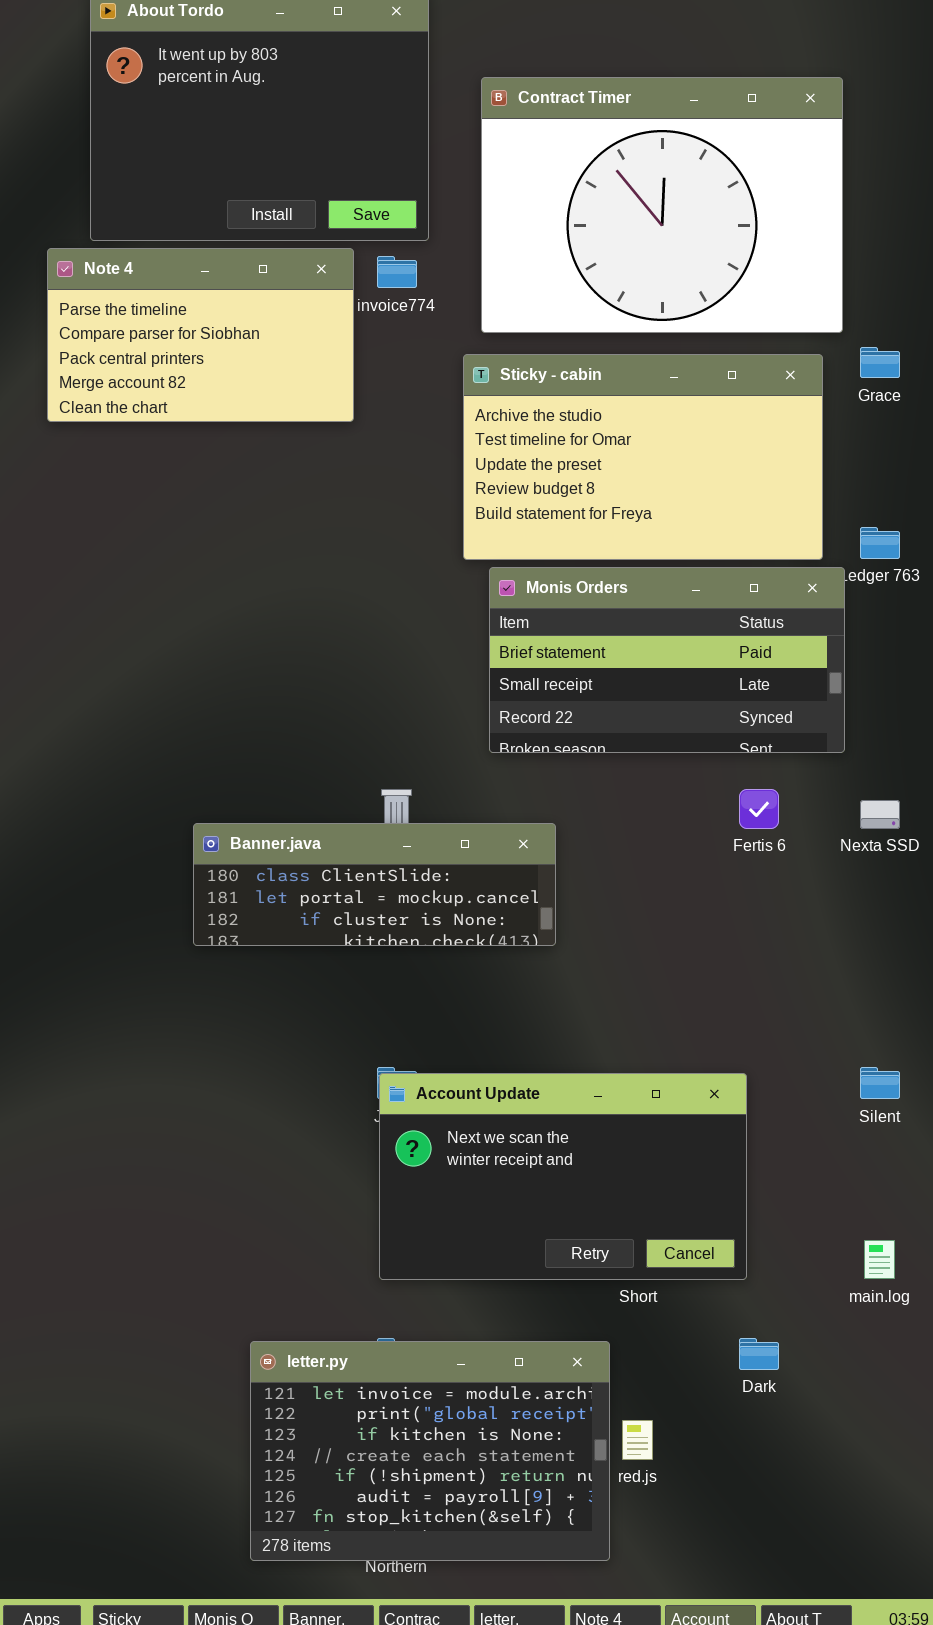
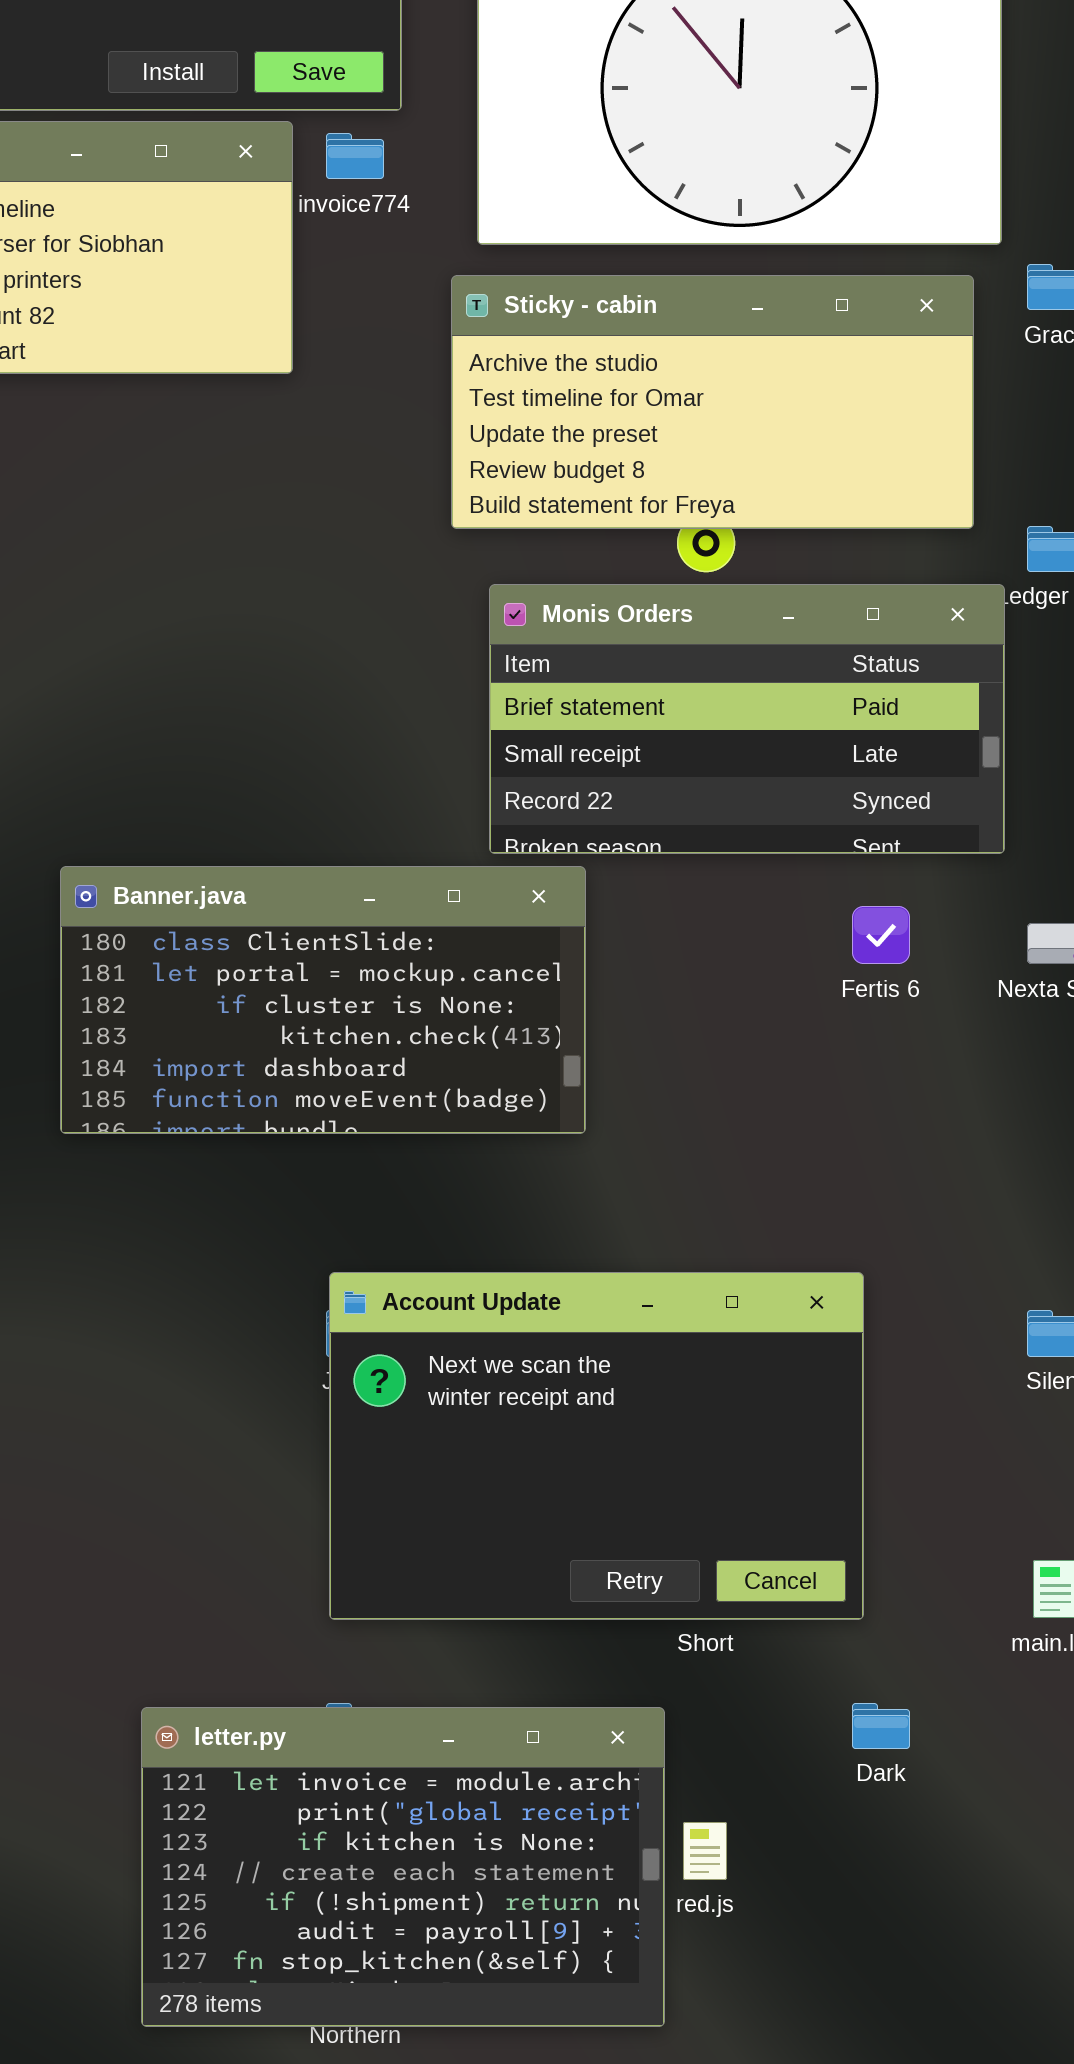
Sticky - cabin: [463,354,823,560] -> [451,275,974,529], resized
Banner.java: [193,823,556,946] -> [60,866,586,1134], resized
Account Update: [379,1073,747,1280] -> [329,1272,864,1620], resized

